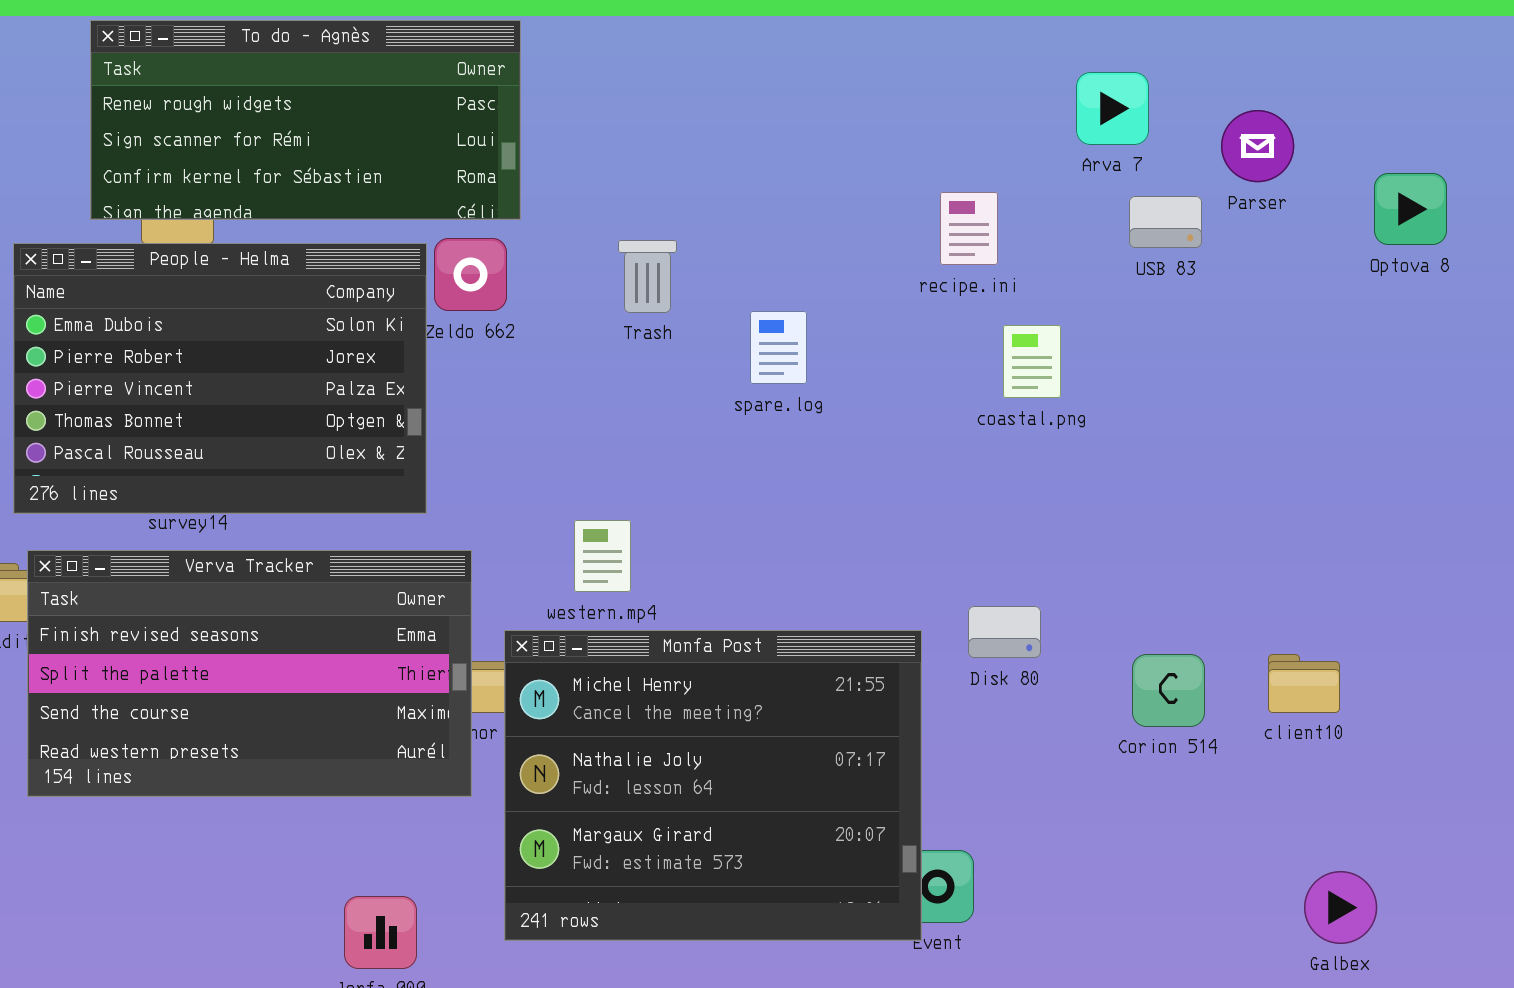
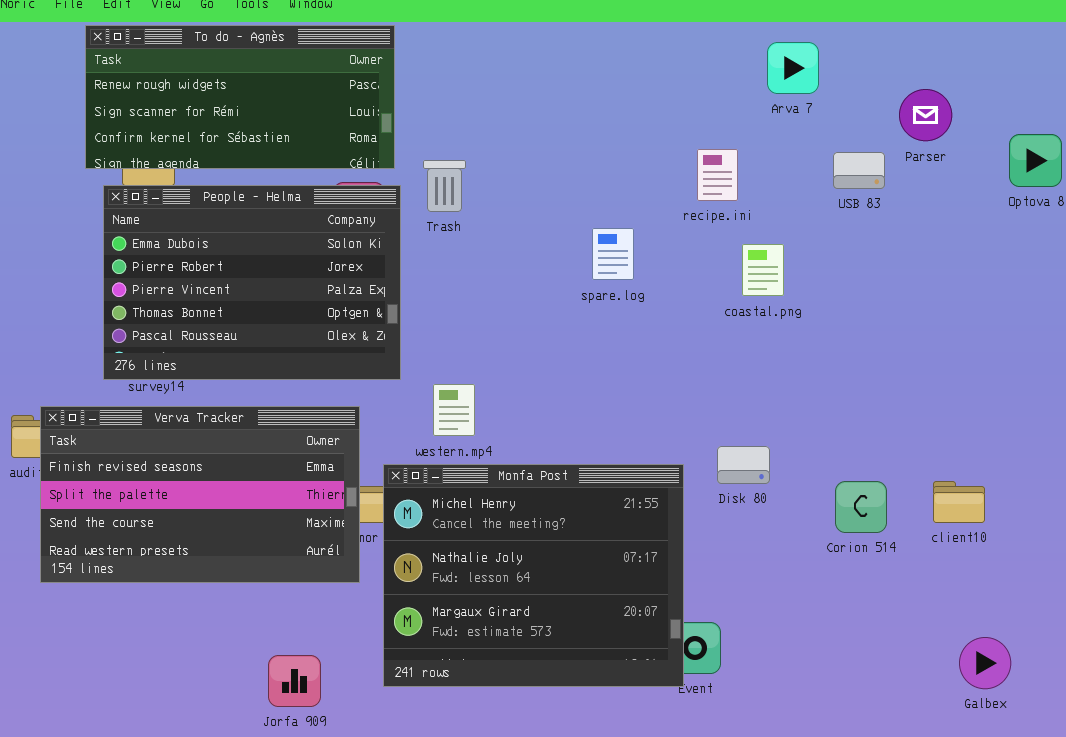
Arva 7: [1076,72,1149,145] -> [767,42,819,94], moved
Trash: [618,240,677,313] -> [423,160,466,212], moved
People - Helma: [13,243,427,514] -> [103,185,401,380], moved
spare.log: [750,311,807,384] -> [592,228,634,280], moved

